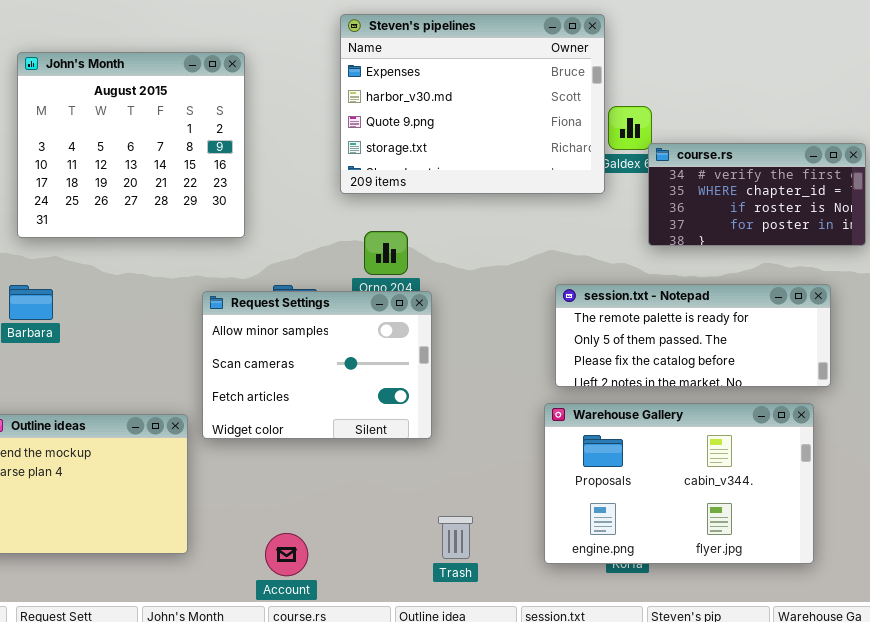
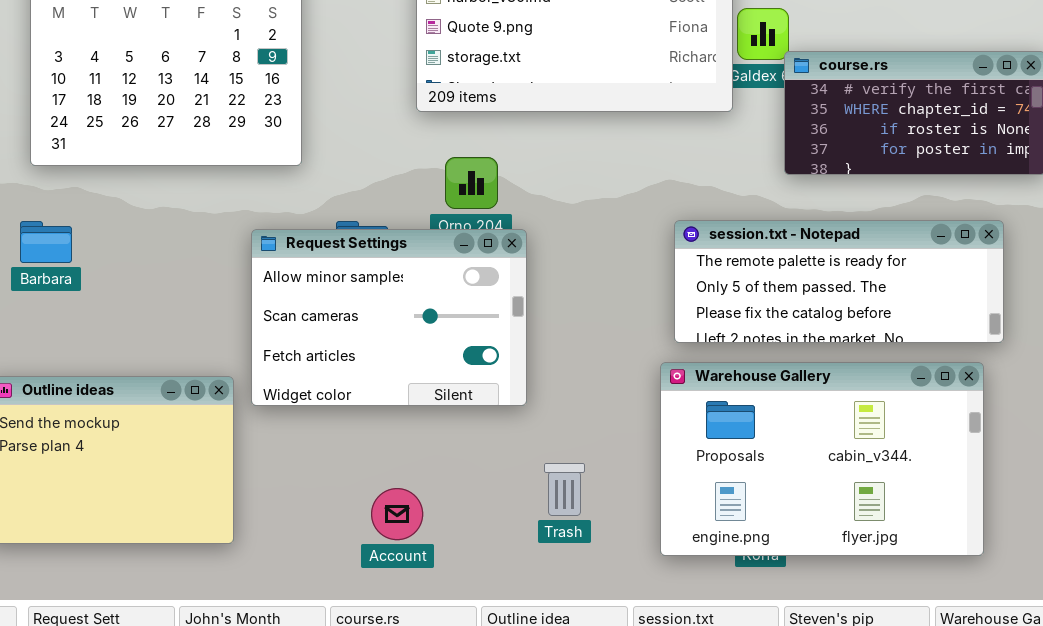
Trash: [438,516,473,559] -> [544,463,585,516], moved
Account: [265,533,308,576] -> [371,488,423,540], moved

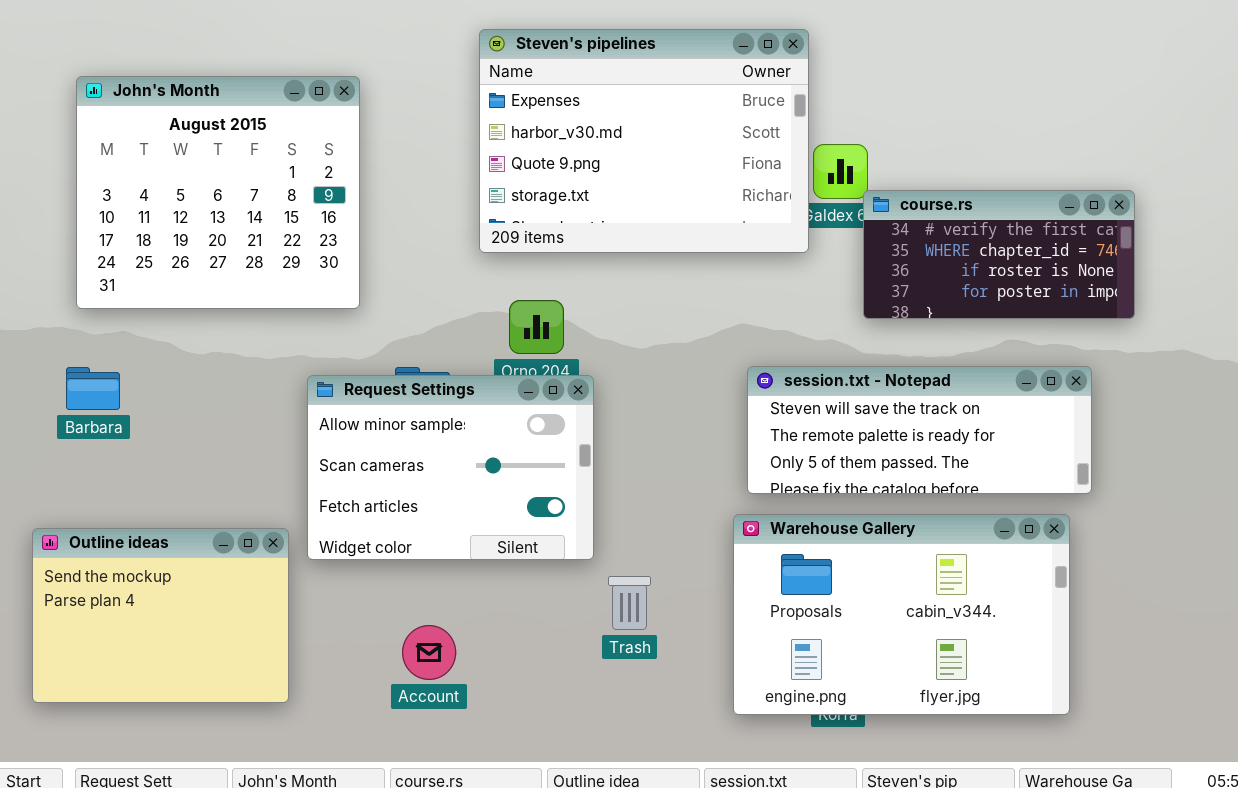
session.txt - Notepad: [674,220,1004,343] -> [747,366,1092,494], scrolled up 1 row
Trash: [544,463,585,516] -> [608,576,651,630], moved
Account: [371,488,423,540] -> [402,625,456,680], moved

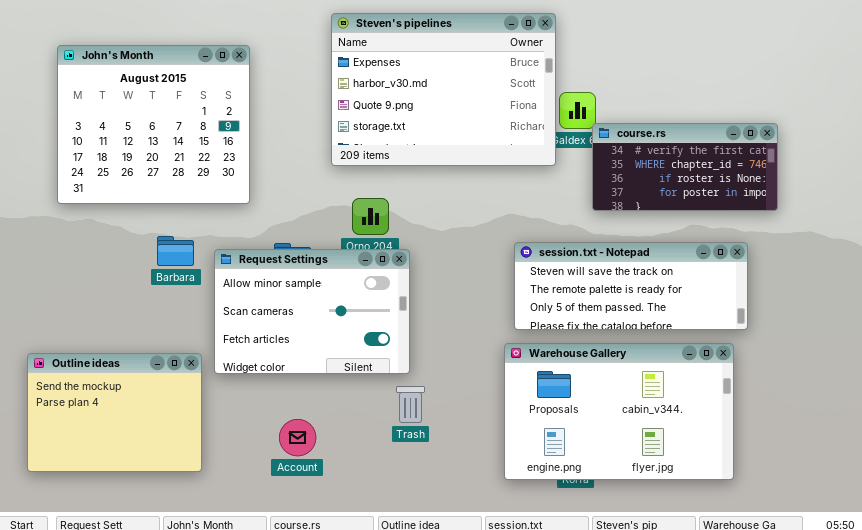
Barbara: [66,367,120,410] -> [157,236,194,266], moved
Trash: [608,576,651,630] -> [396,386,425,423], moved

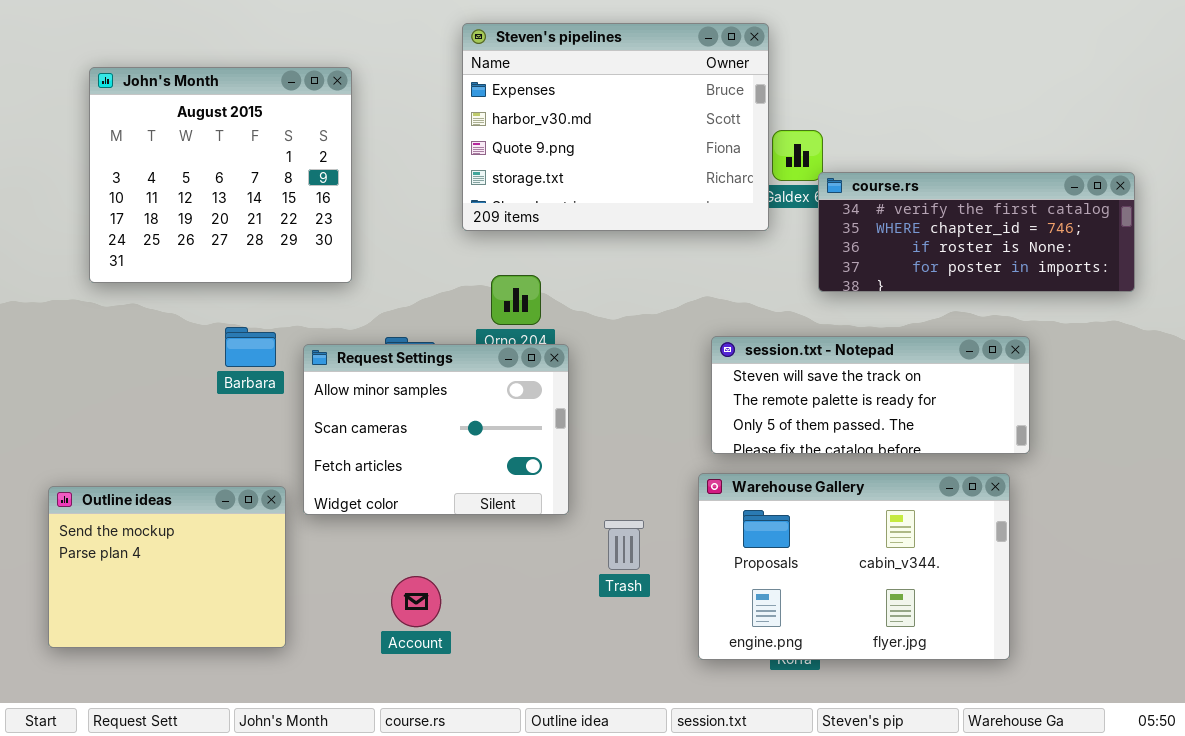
course.rs: [592,123,778,211] -> [818,172,1135,292], resized
Trash: [396,386,425,423] -> [604,520,644,570], moved

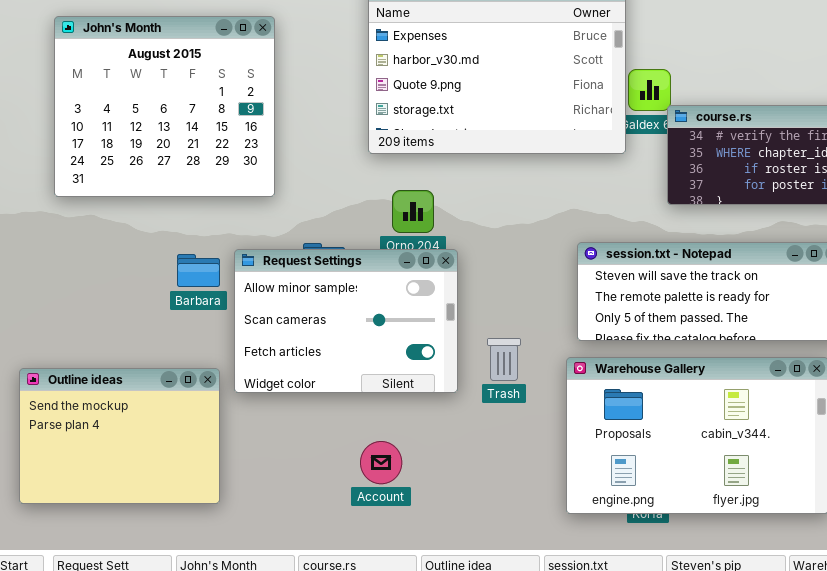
Barbara: [225,327,276,367] -> [177,254,220,287], moved
Trash: [604,520,644,570] -> [487,338,521,381], moved
Account: [391,576,441,627] -> [360,441,402,484], moved

